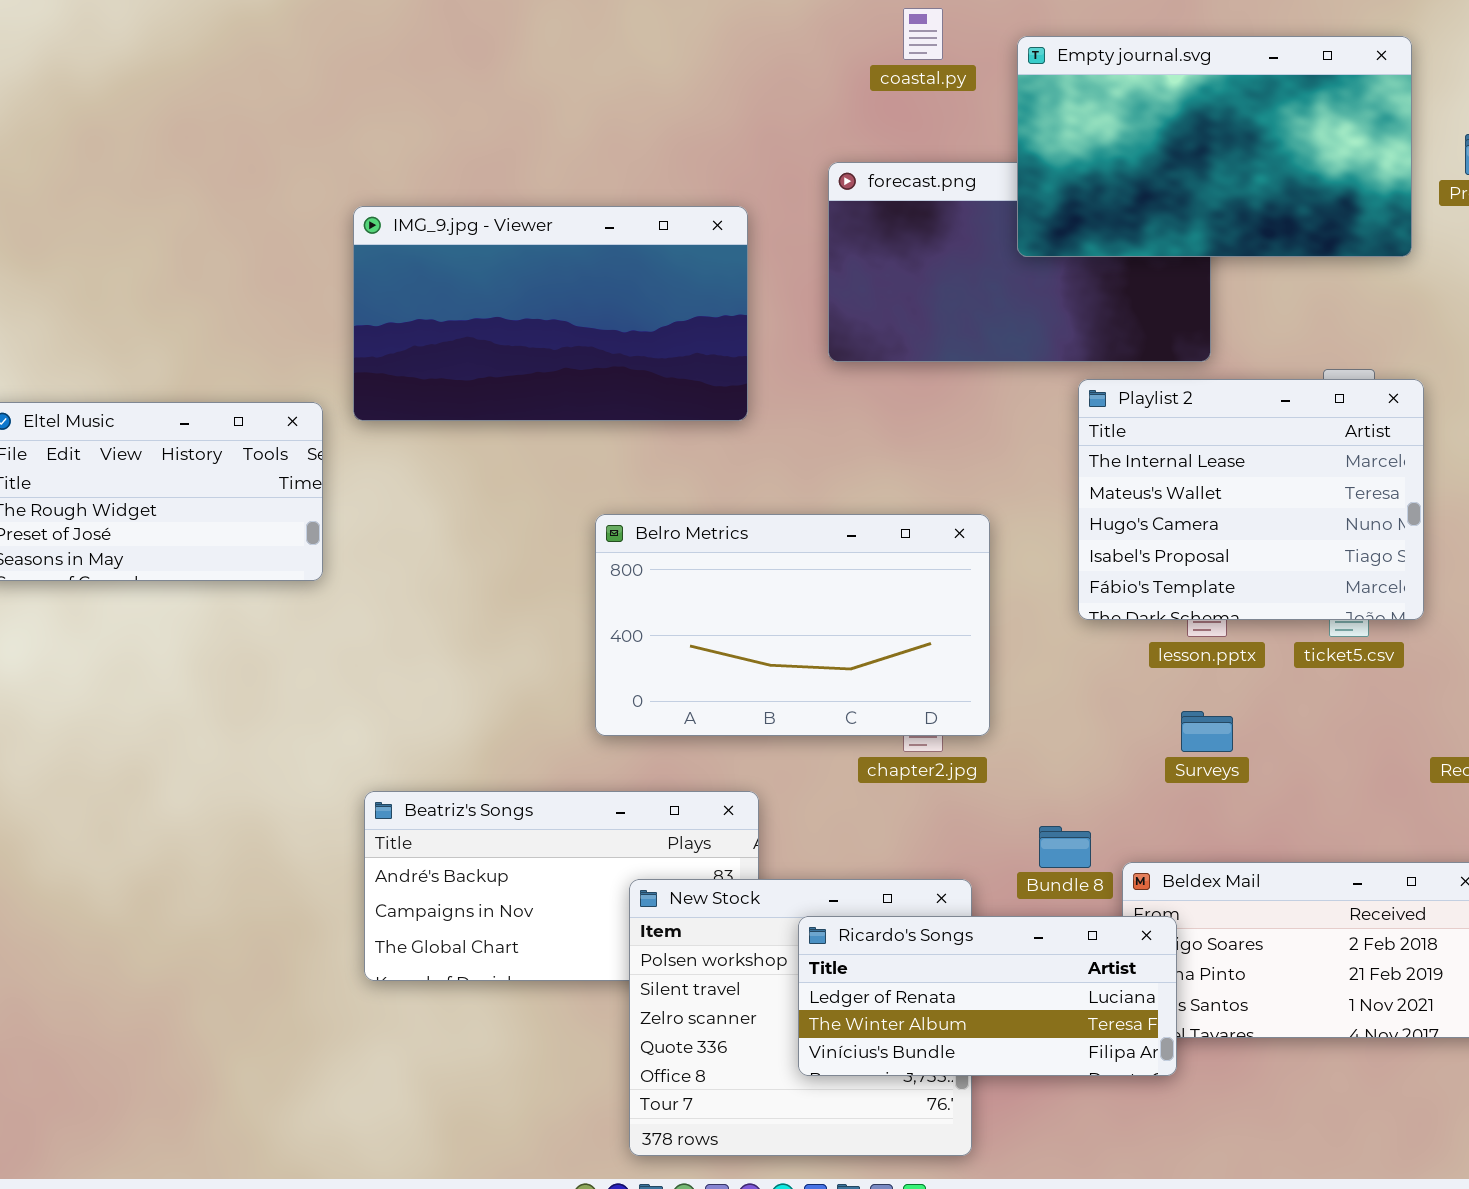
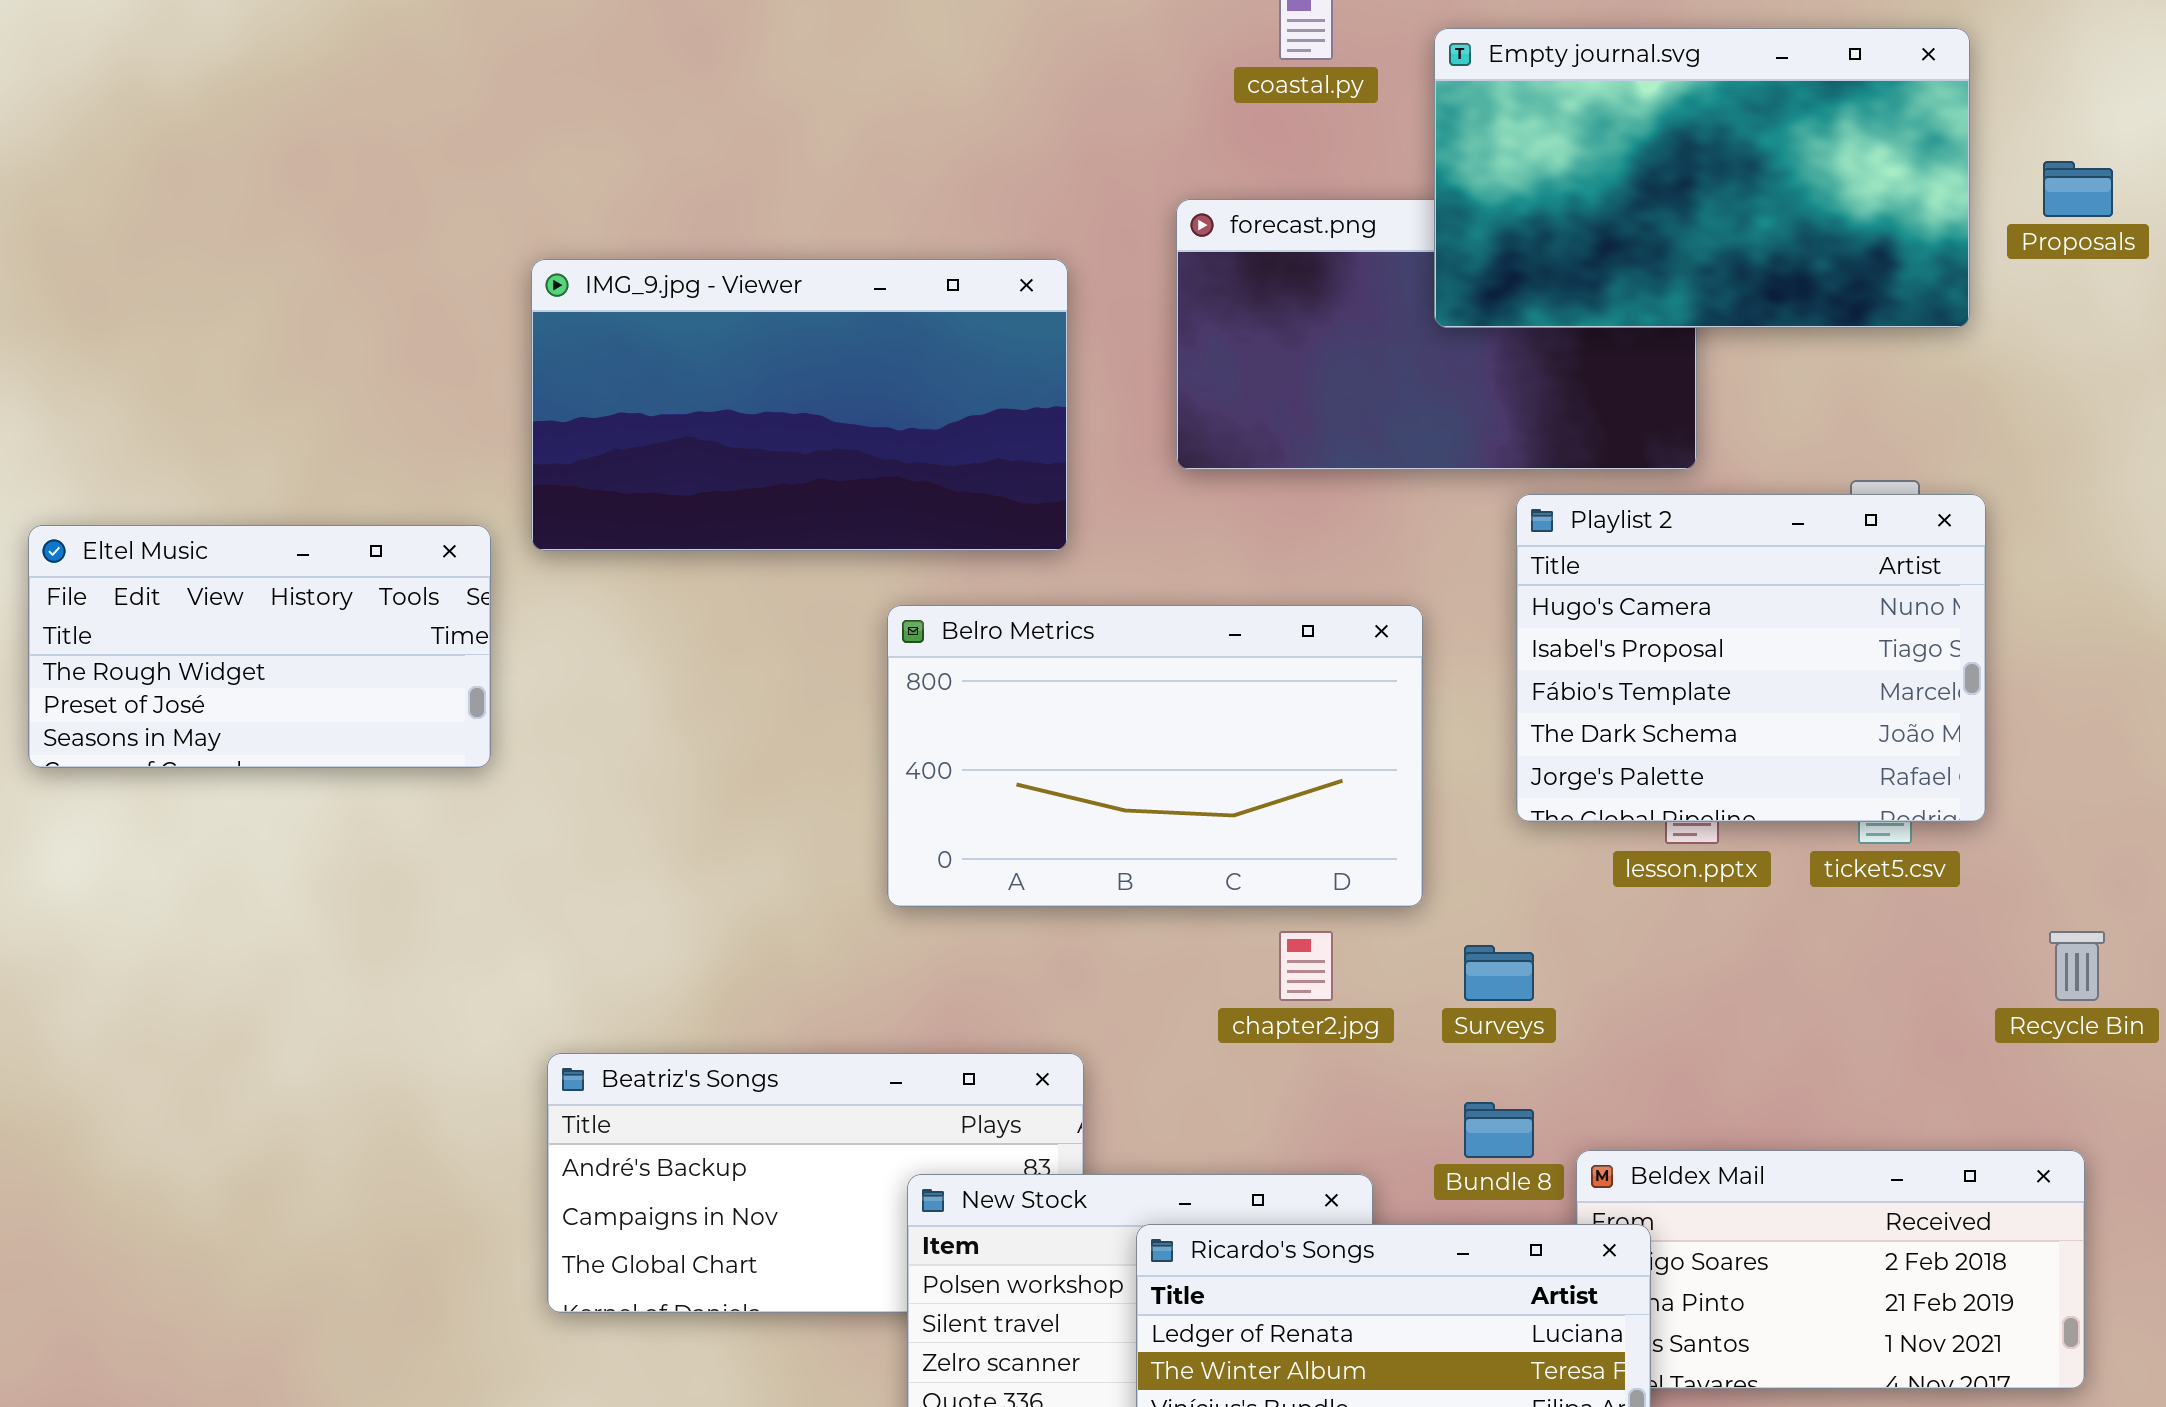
Playlist 2: [1078,379,1424,620] -> [1516,494,1986,822], scrolled down 2 rows
Belro Metrics: [595,514,990,736] -> [887,605,1423,907], moved
Surveys: [1181,711,1233,752] -> [1464,945,1534,1001], moved

